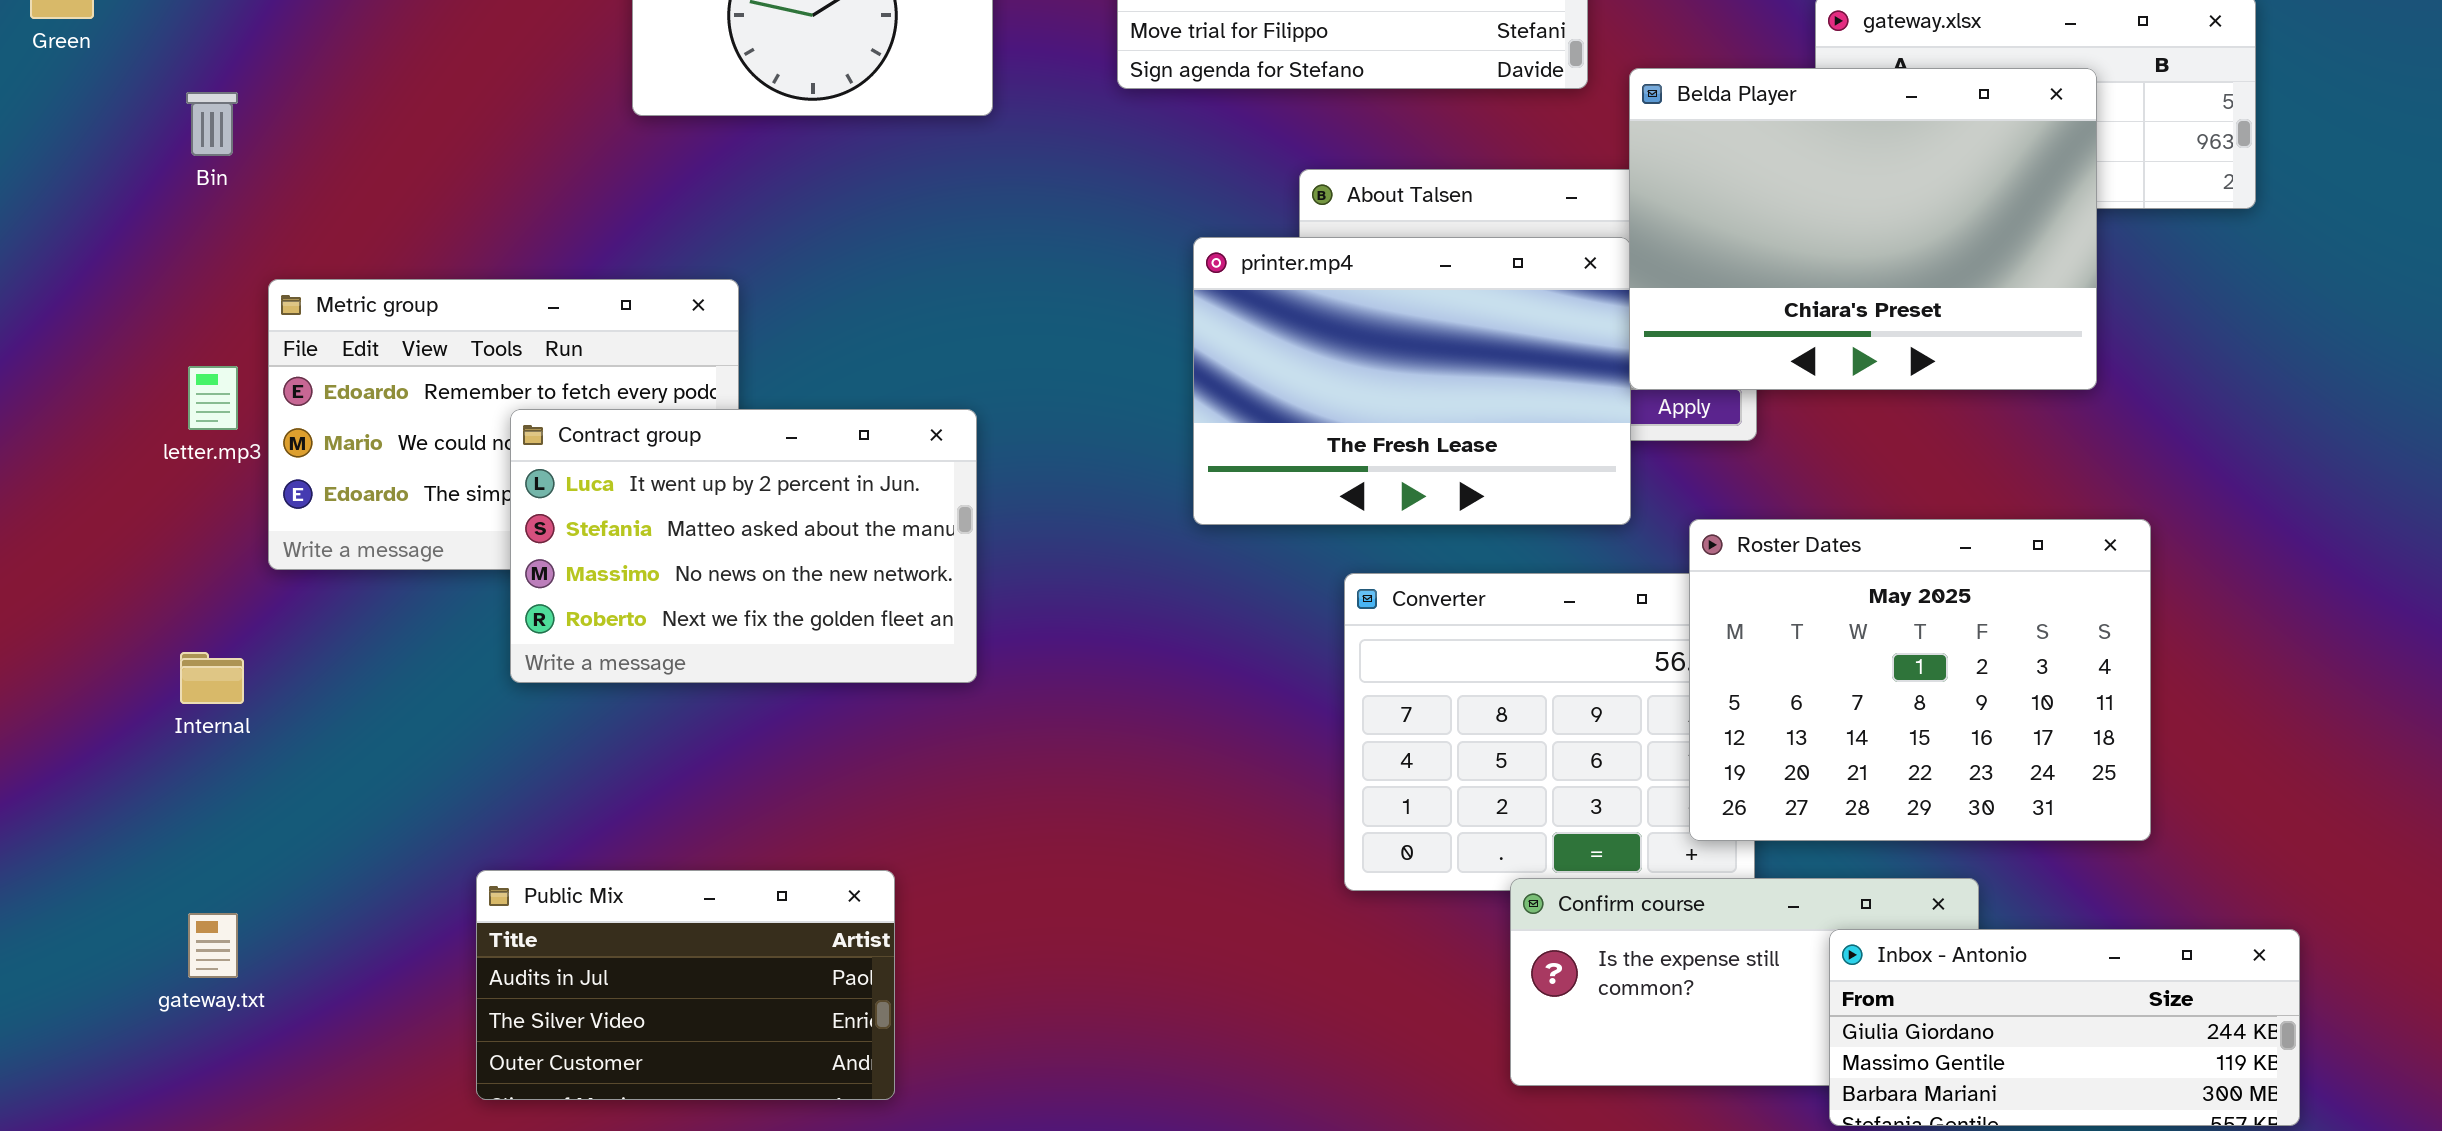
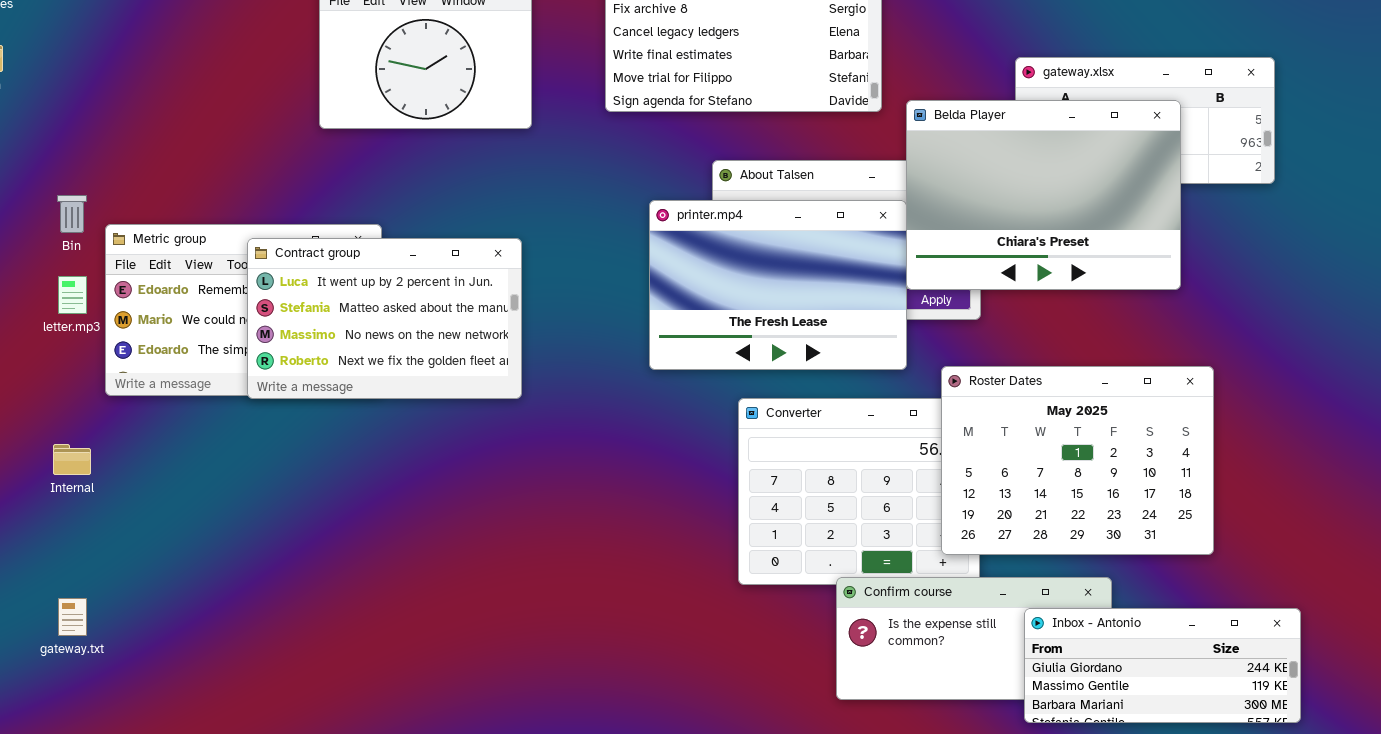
Bin: [186,92,238,156] -> [57,195,87,233], moved
Contract group: [510,409,977,683] -> [247,238,522,399], moved
Public Mix: [476,870,895,1100] -> none, closed

